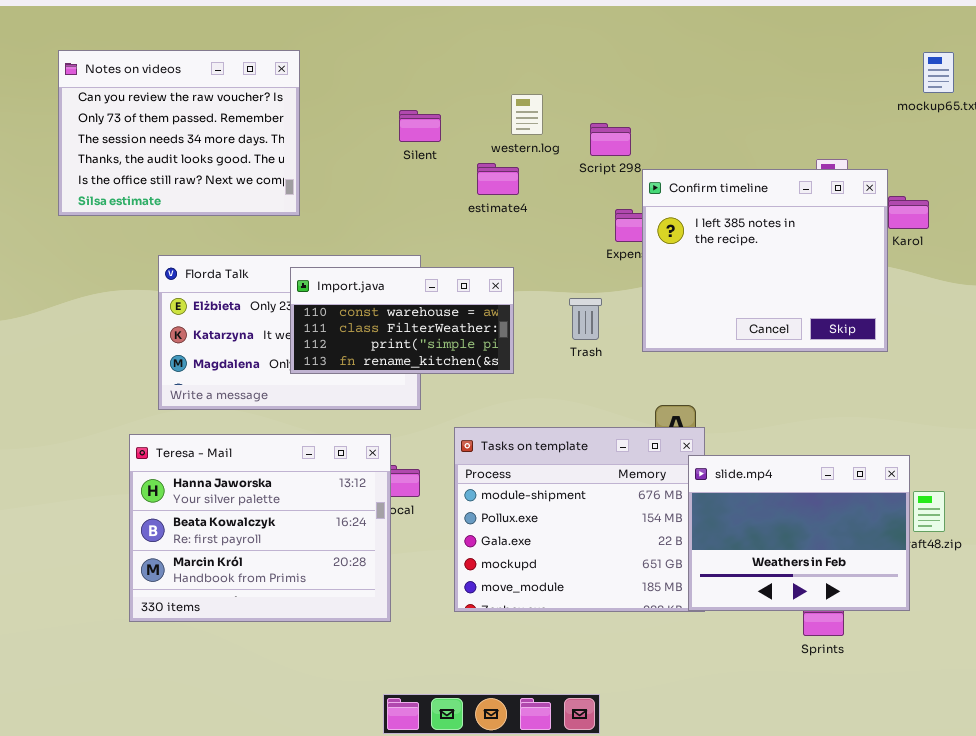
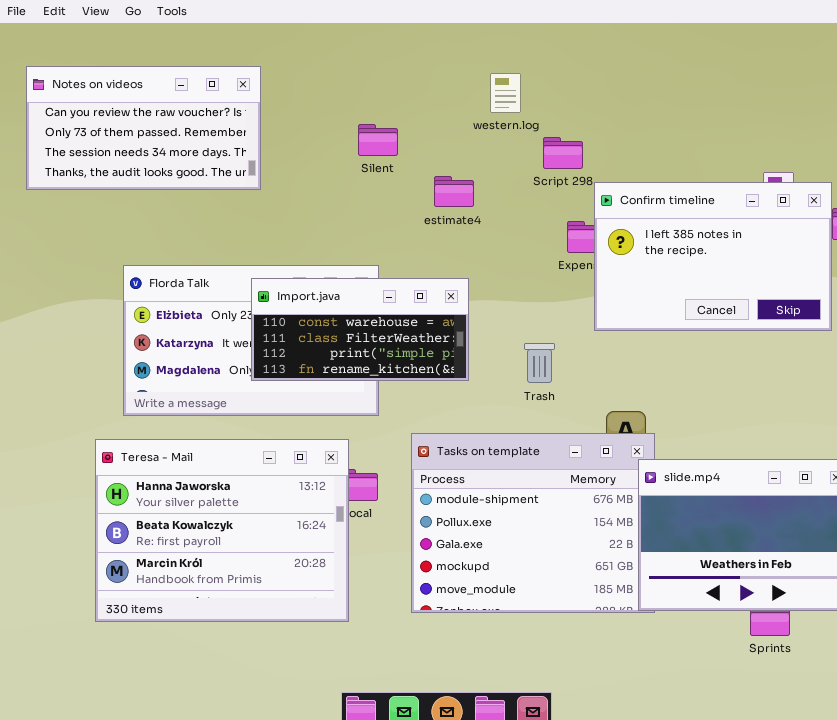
Notes on videos: [58,50,300,216] -> [26,66,261,190], resized
western.log: [511,94,543,135] -> [490,73,521,113], moved
Confirm timeline: [642,169,888,352] -> [594,182,832,331], resized
Trash: [569,298,602,340] -> [524,343,555,383], moved

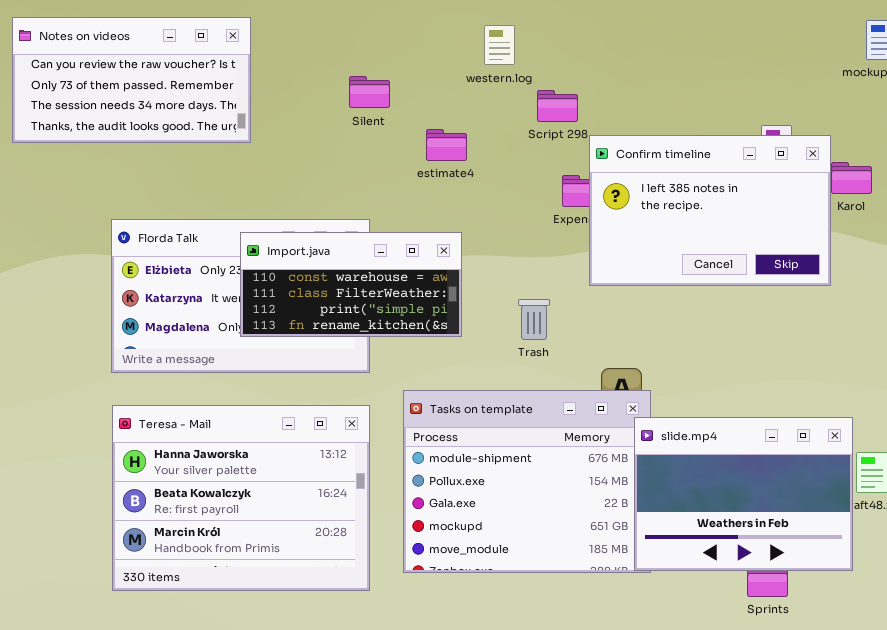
Teresa - Mail: [95,439,349,622] -> [112,405,370,591], moved

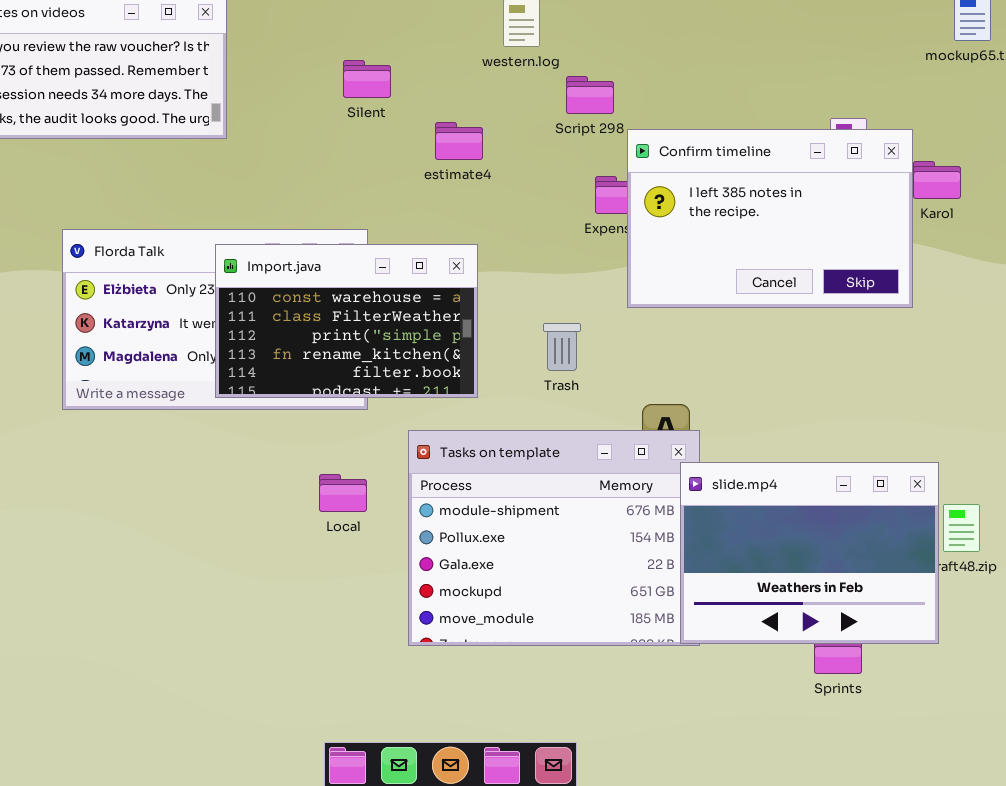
Import.java: [240,232,462,337] -> [215,244,478,398], resized
Teresa - Mail: [112,405,370,591] -> none, closed

